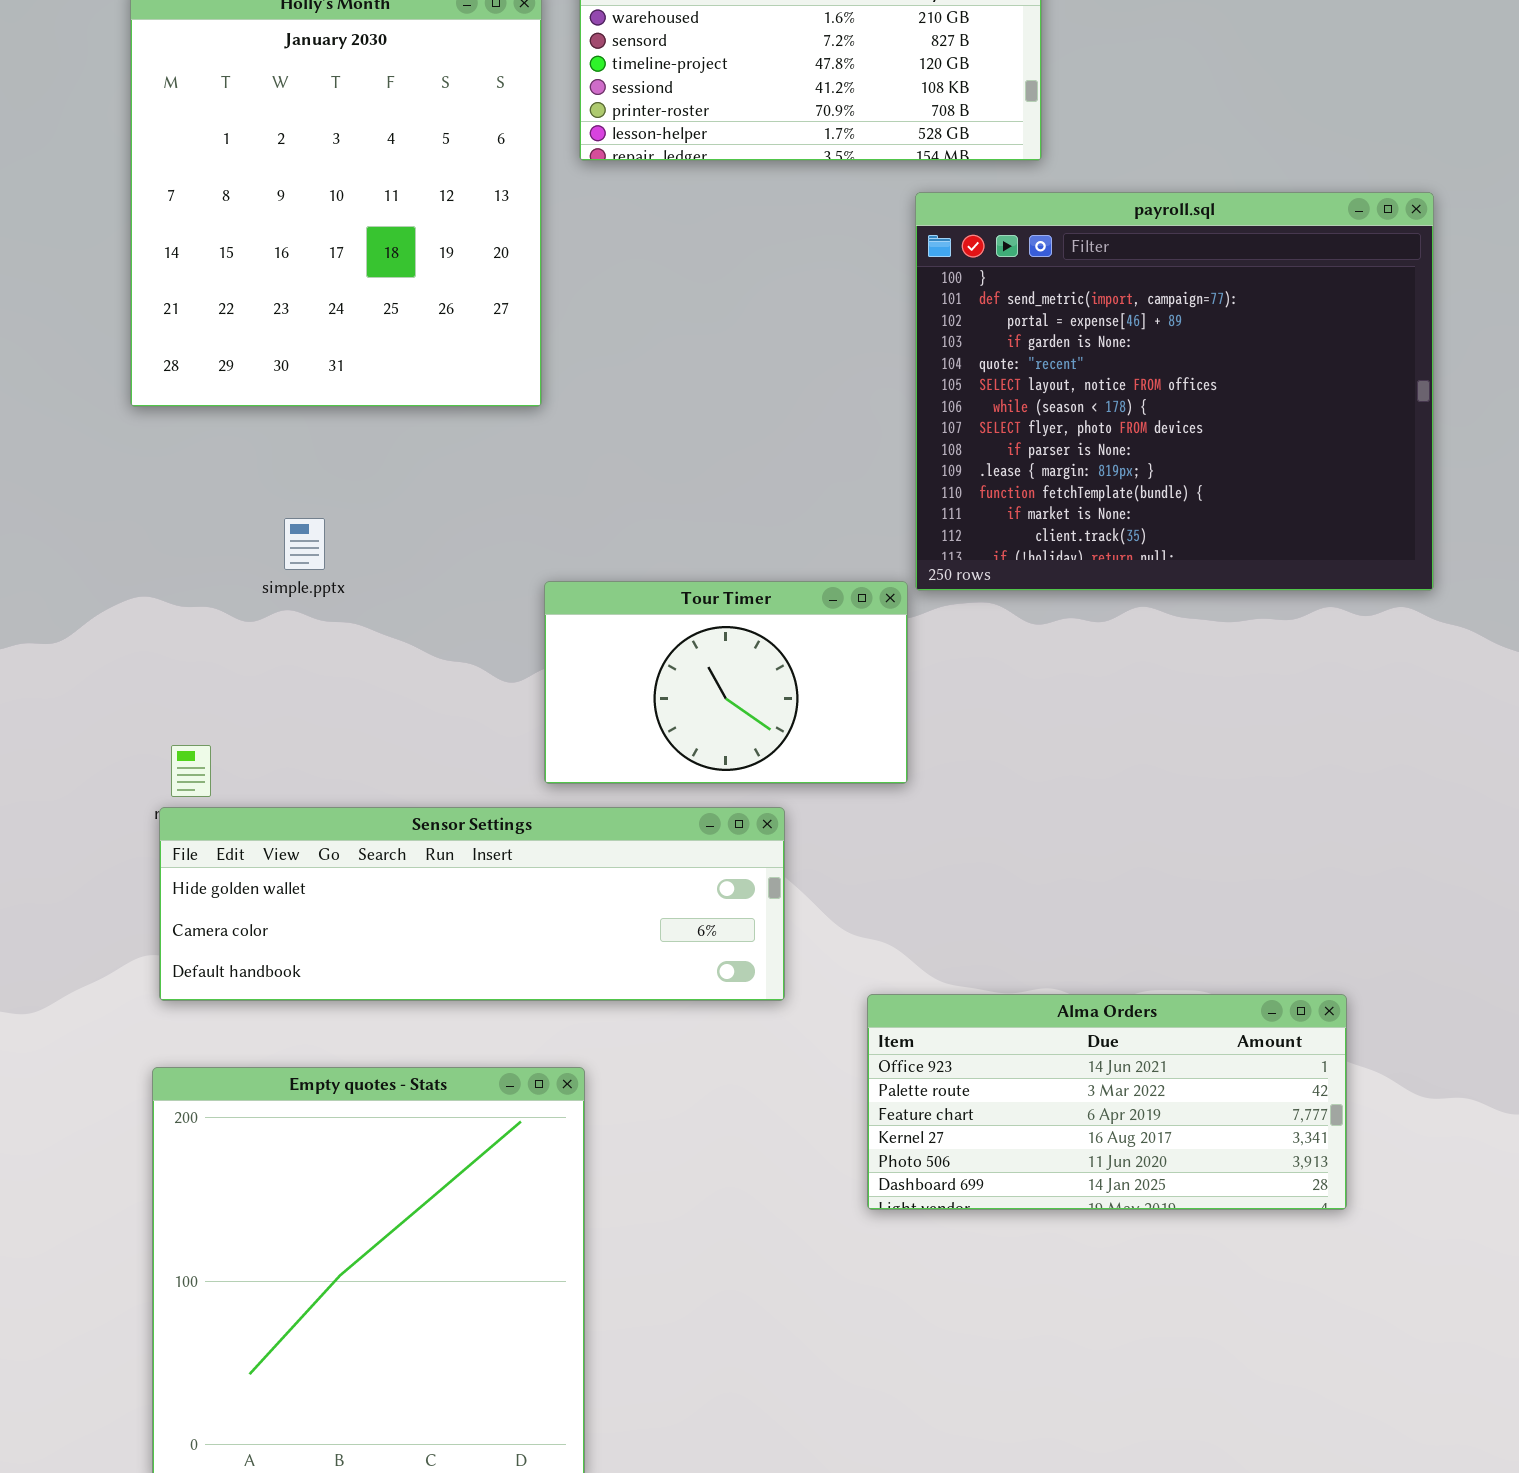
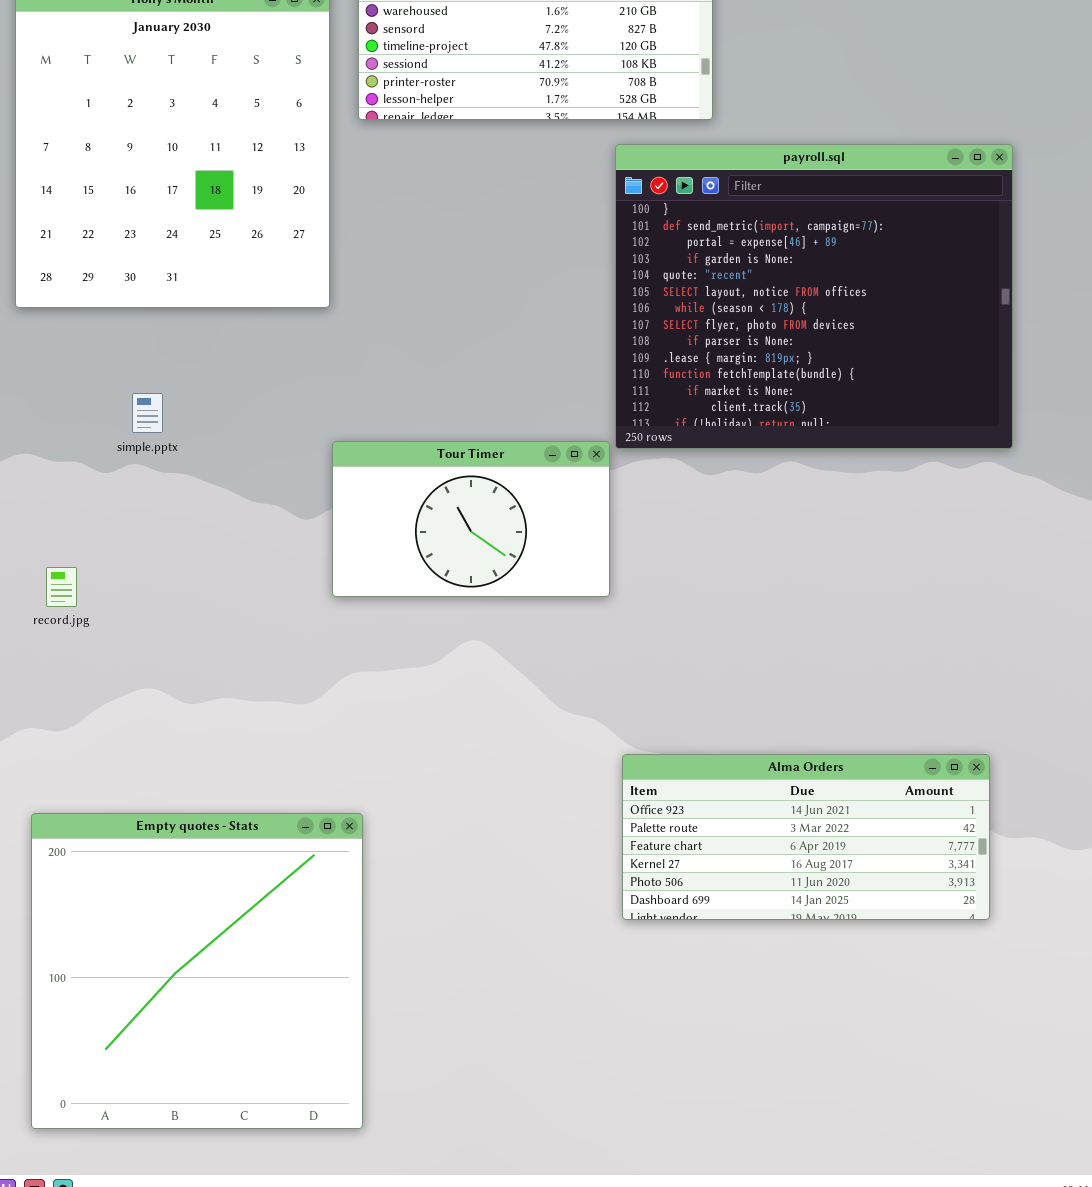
Sensor Settings: [159,807,785,1001] -> none, closed
Alma Orders: [867,994,1347,1210] -> [622,754,990,920], moved

